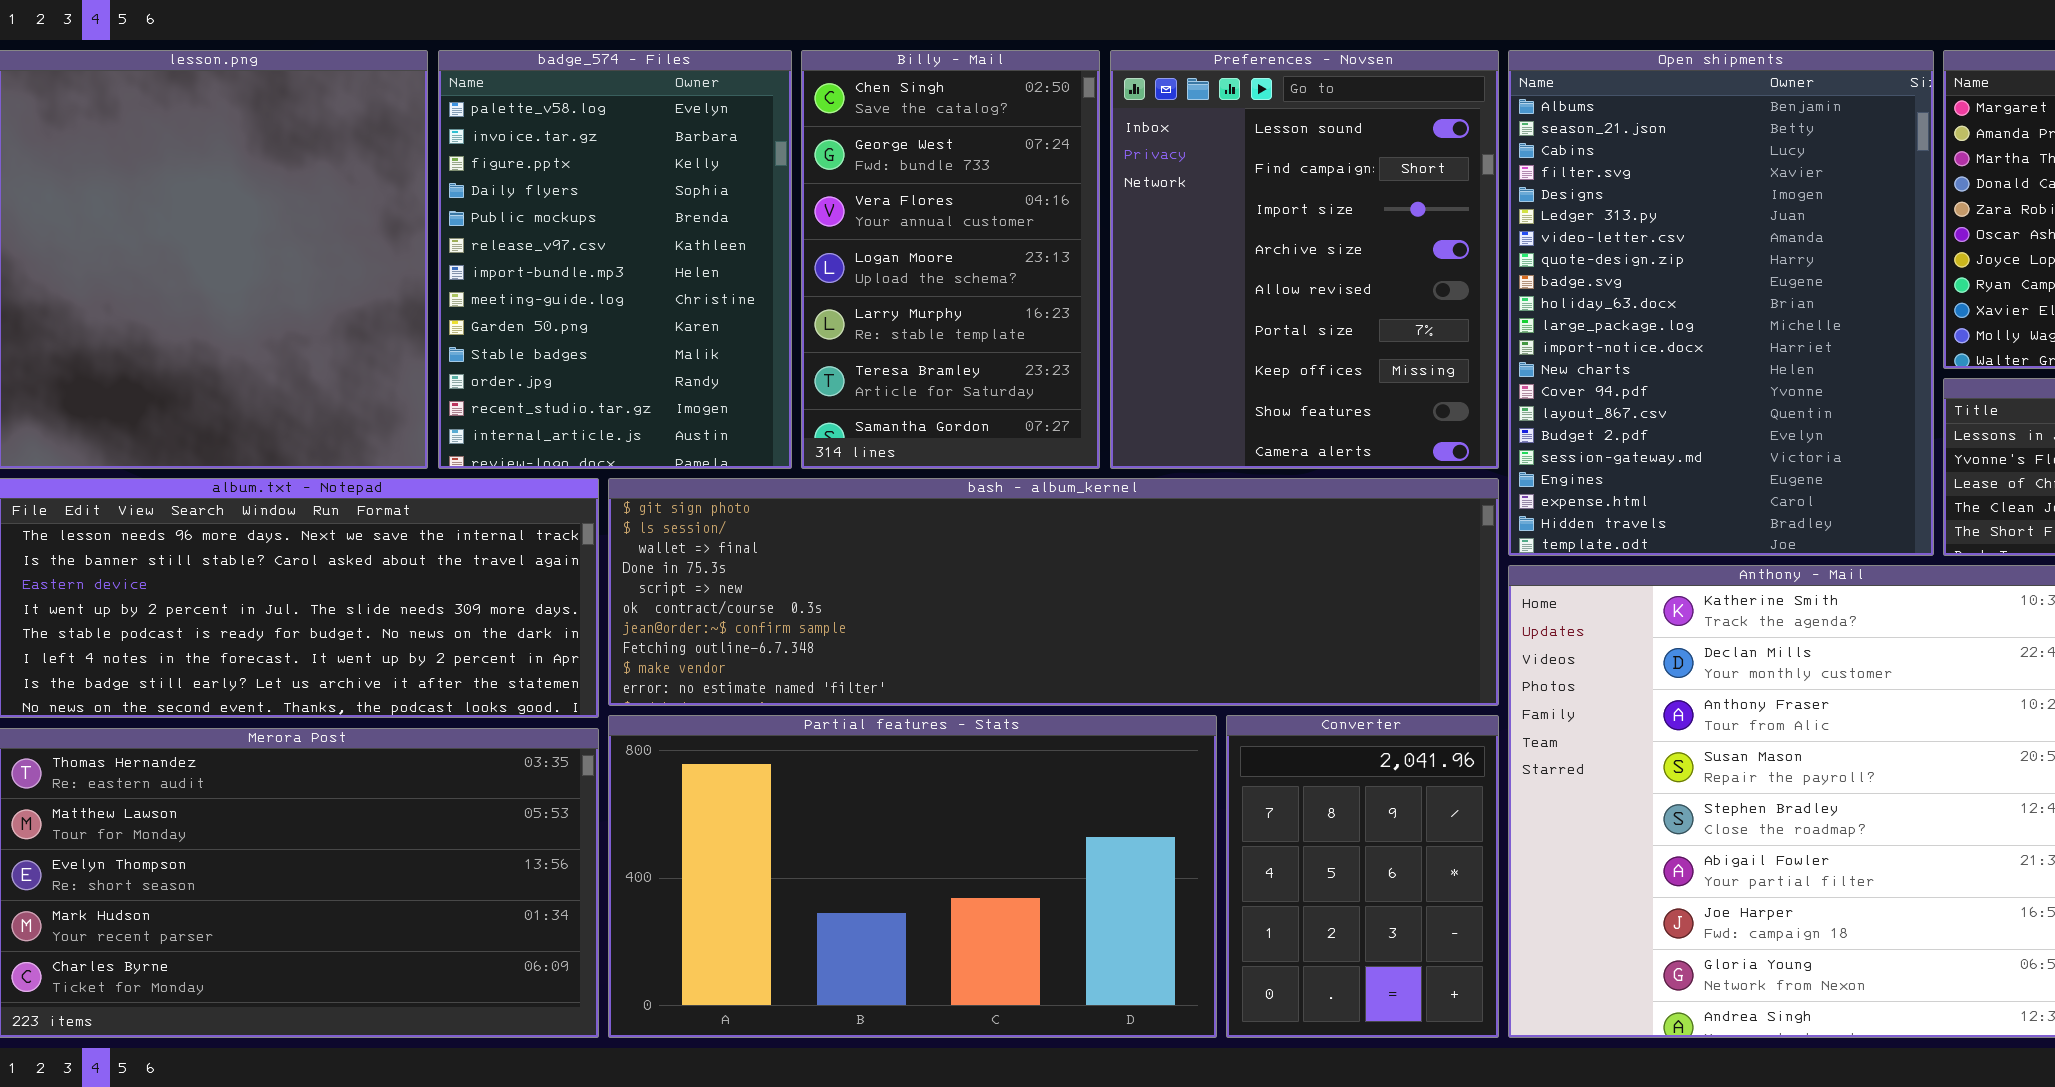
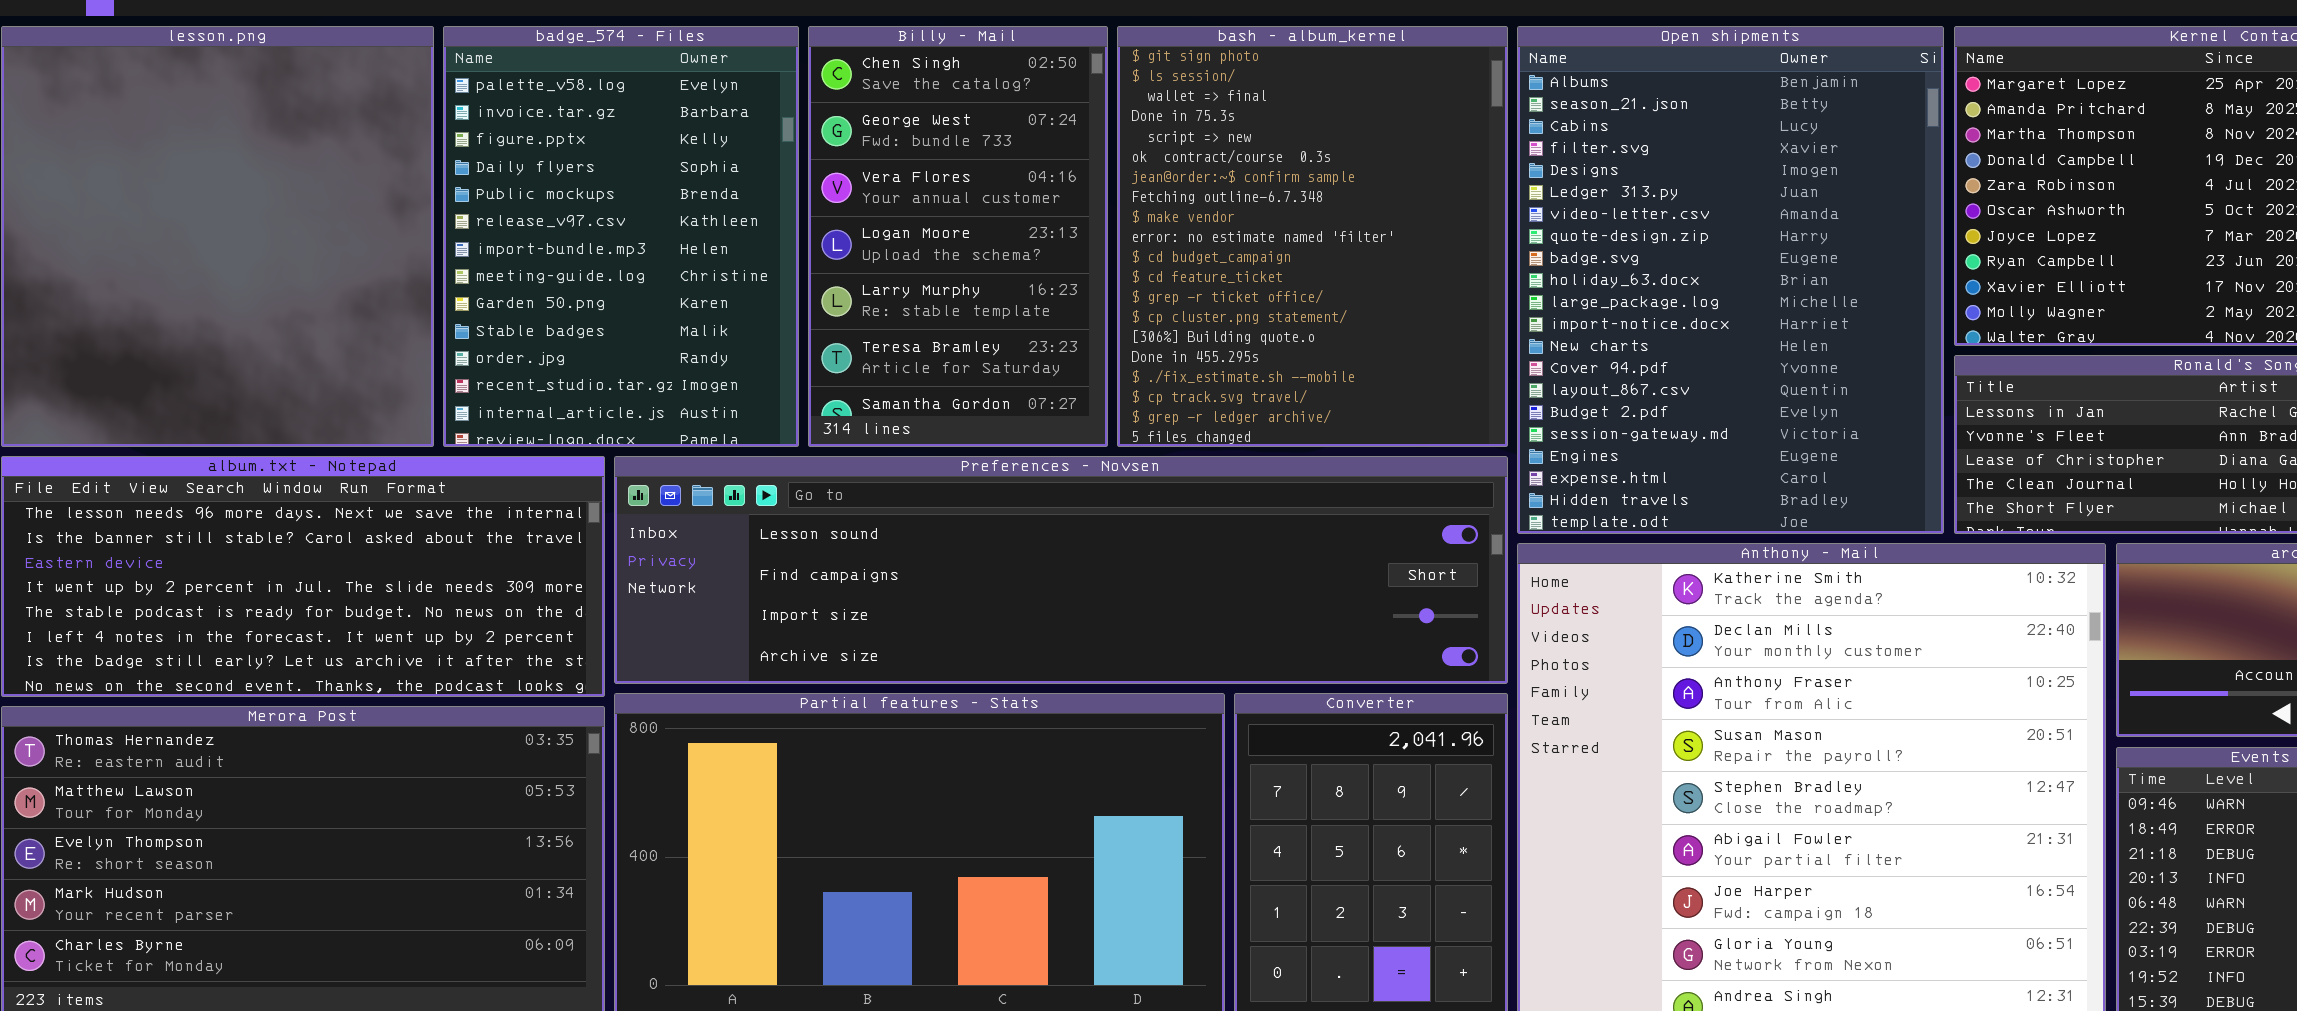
Preferences - Novsen: [1110,50,1499,469] -> [614,456,1508,684], moved, resized
bash - album_kernel: [608,478,1499,706] -> [1117,26,1508,447], moved, resized

